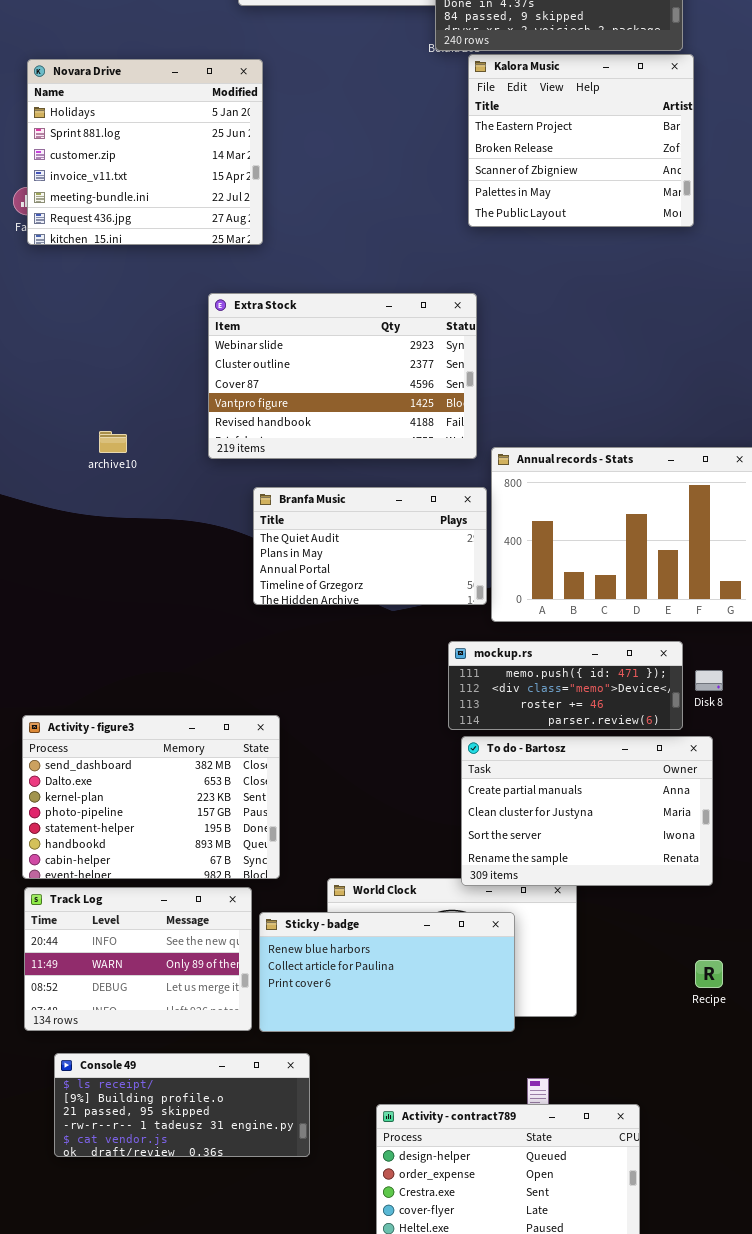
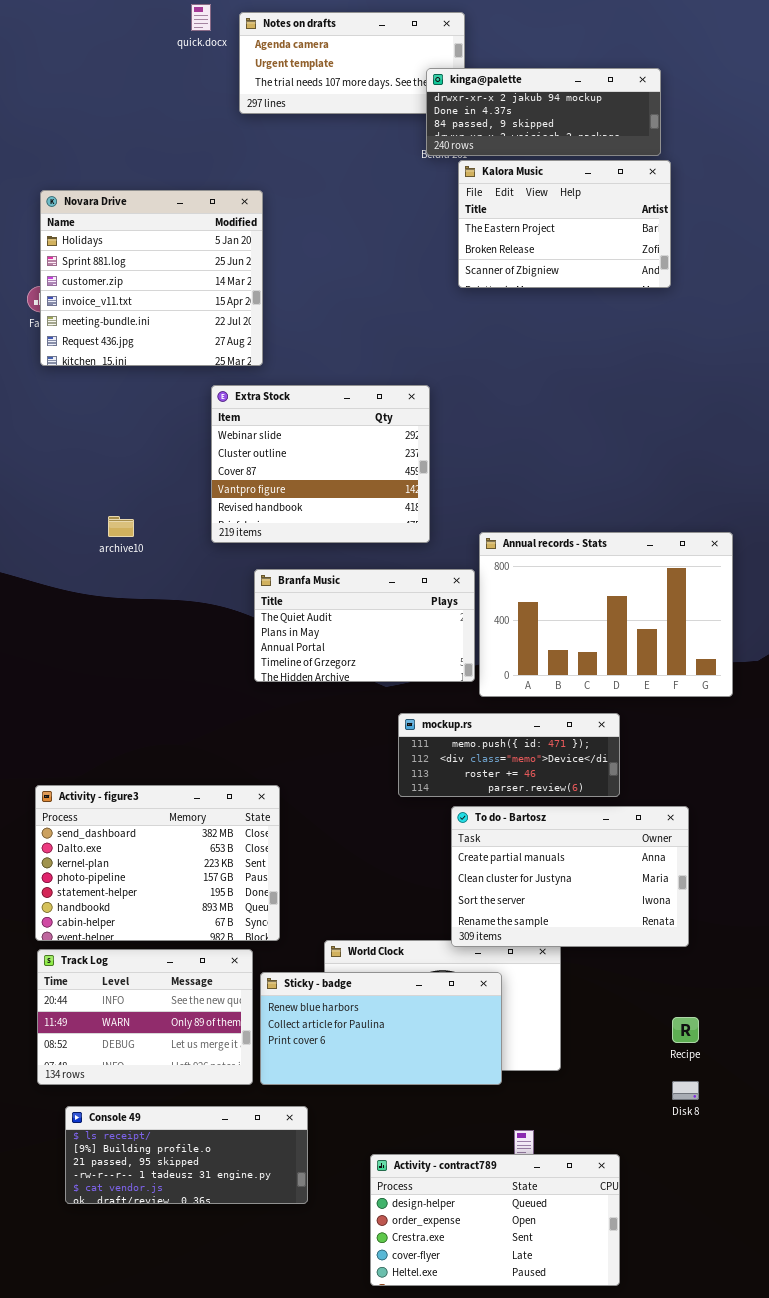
Kalora Music: [468,54,694,227] -> [458,160,671,288], resized
Novara Drive: [27,59,263,245] -> [40,190,263,366], moved
Extra Stock: [208,293,477,459] -> [211,385,430,543], resized
mockup.rs: [448,641,683,730] -> [398,713,620,797], moved
Disk 8: [695,670,723,691] -> [672,1081,699,1100], moved

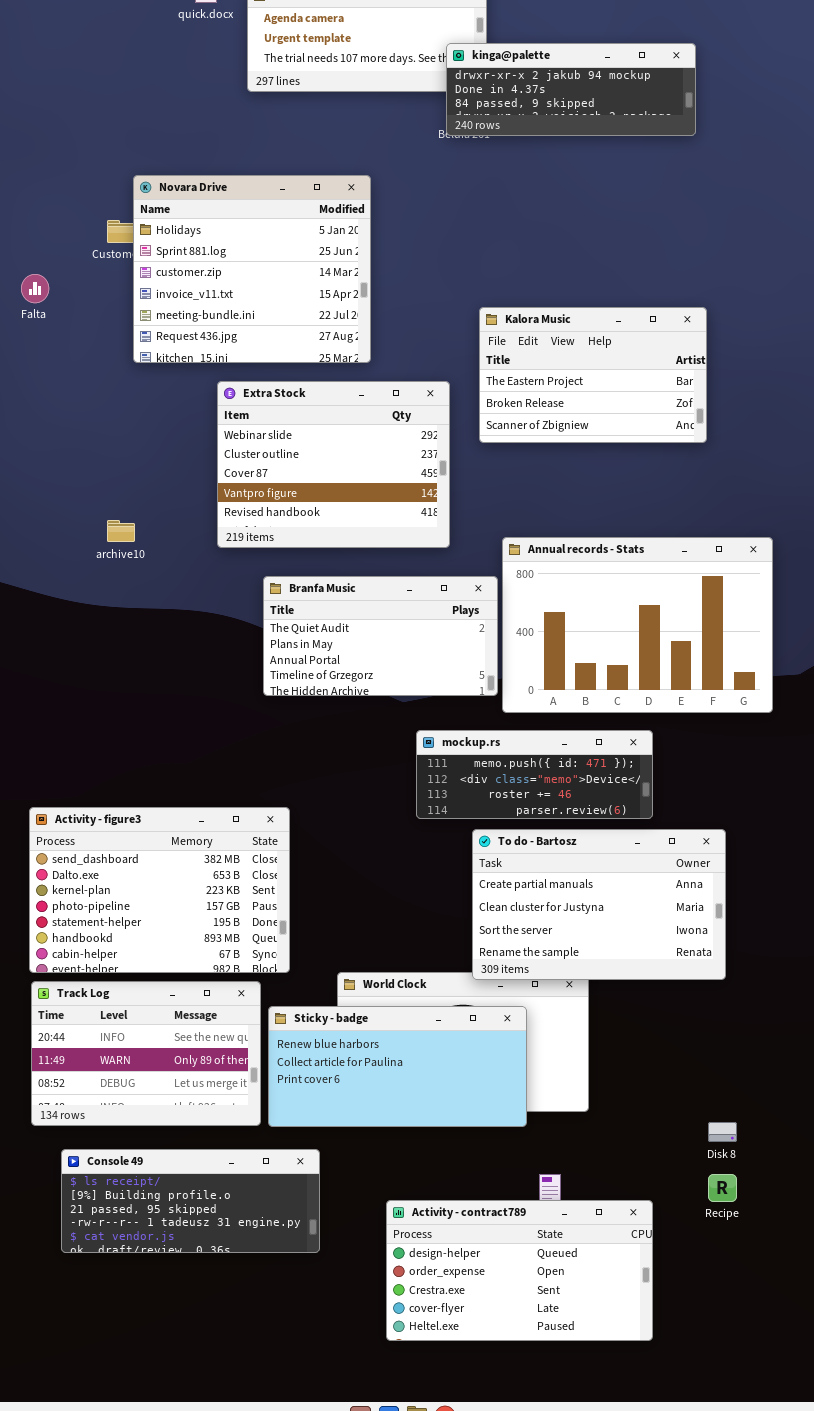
Kalora Music: [458,160,671,288] -> [479,307,707,443], moved
Novara Drive: [40,190,263,366] -> [133,175,371,363], moved
Recipe: [672,1017,699,1043] -> [708,1174,737,1202], moved

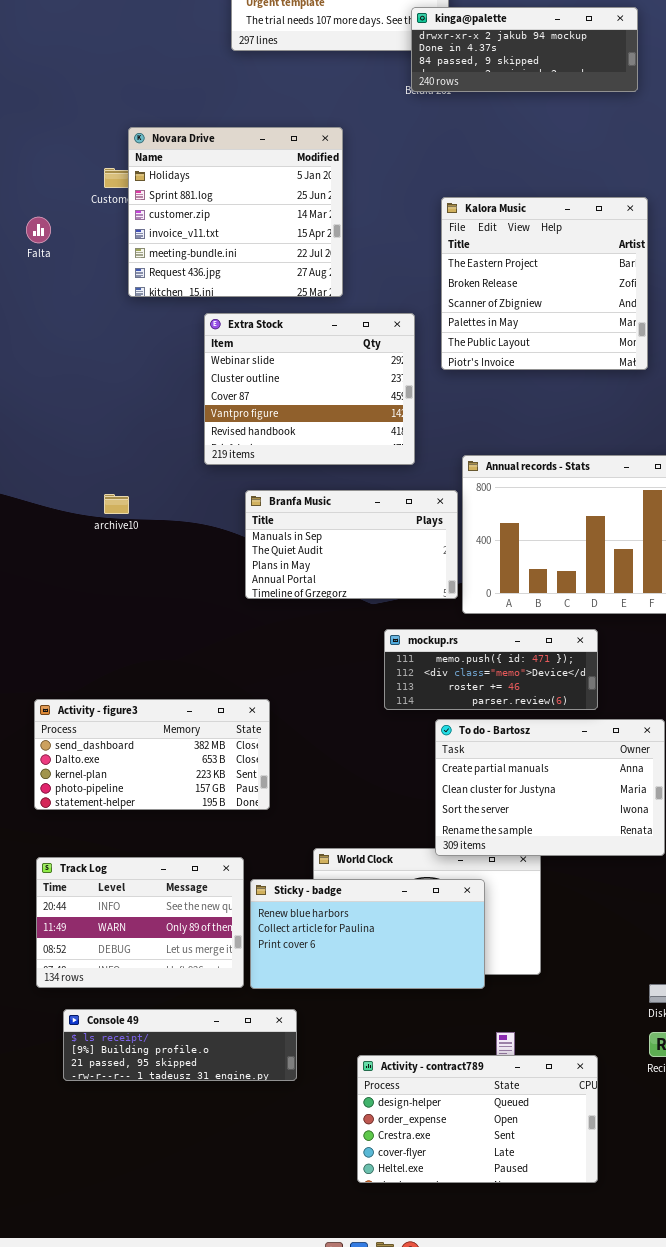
Kalora Music: [479,307,707,443] -> [441,197,648,370], resized
archive10: [107,520,135,542] -> [104,494,129,514], moved
Branfa Music: [263,576,498,696] -> [245,490,458,599], scrolled up 1 row
Activity - figure3: [29,807,290,973] -> [34,699,270,810], resized
Console 49: [61,1149,320,1253] -> [63,1009,297,1081], resized

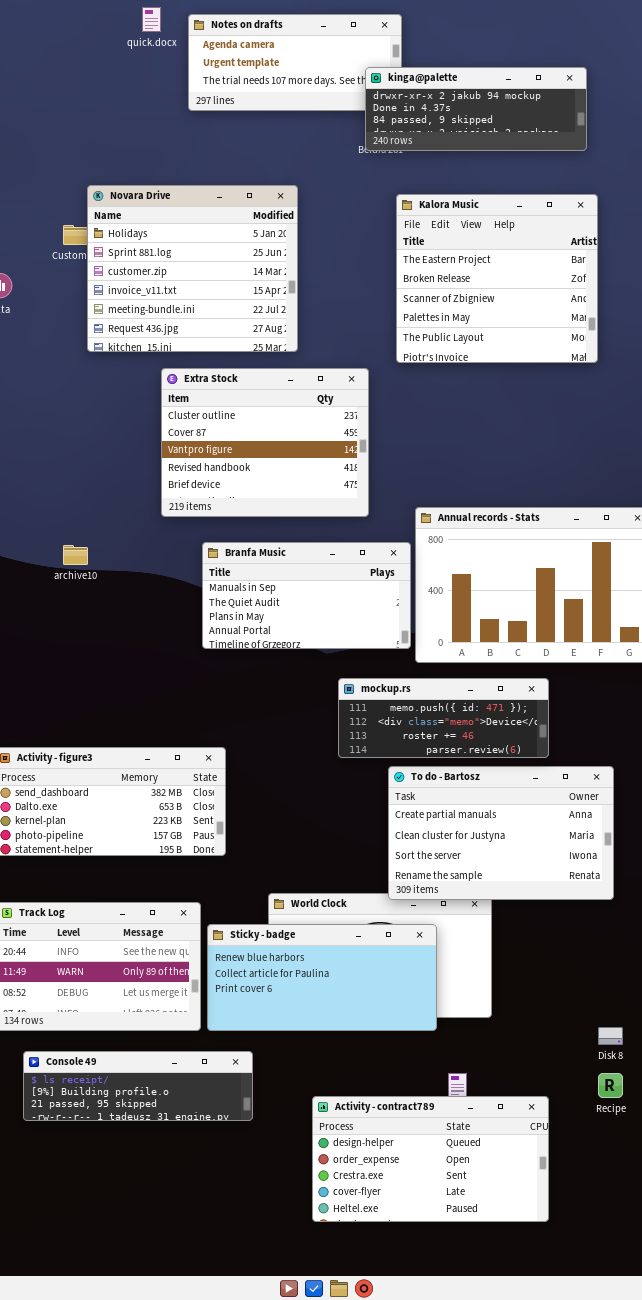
Kalora Music: [441,197,648,370] -> [396,194,598,363], moved
Extra Stock: [204,313,415,465] -> [161,368,369,517], scrolled down 1 row

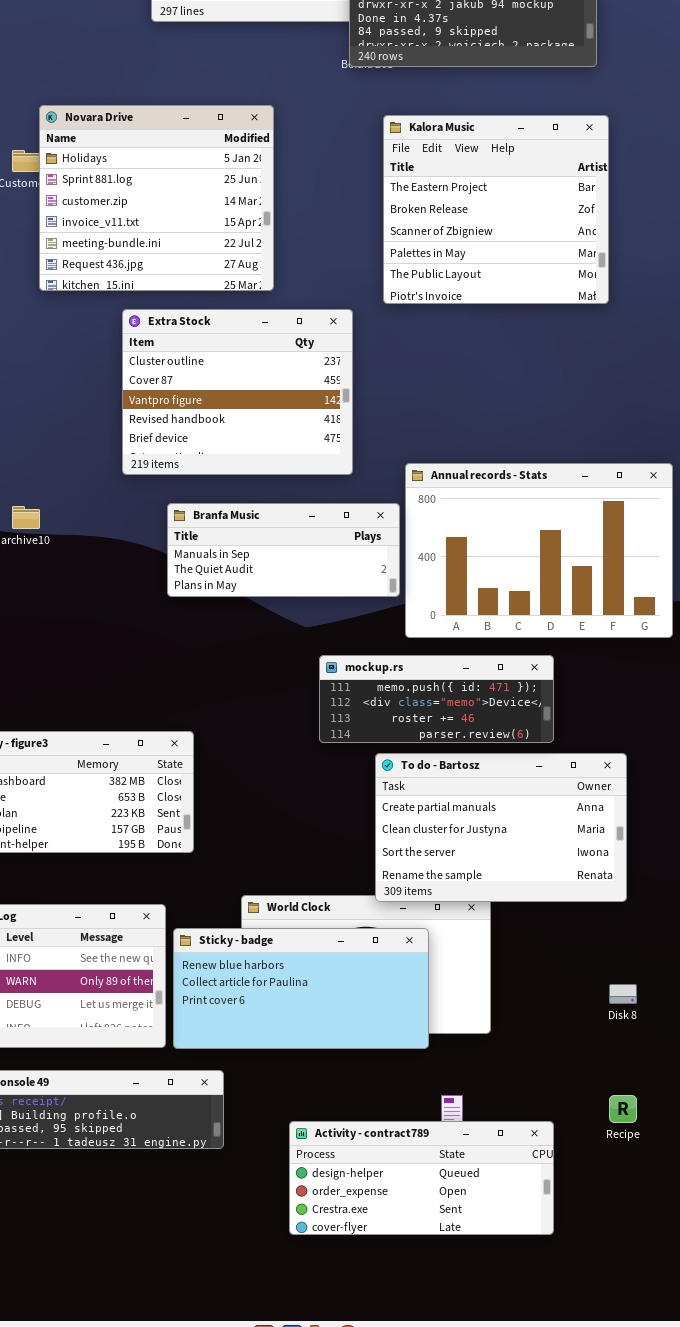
Branfa Music: [202,542,411,649] -> [167,503,400,597], resized
Disk 8: [598,1027,623,1045] -> [609,984,637,1004], moved
Activity - contract789: [312,1096,549,1222] -> [289,1121,554,1235], resized

